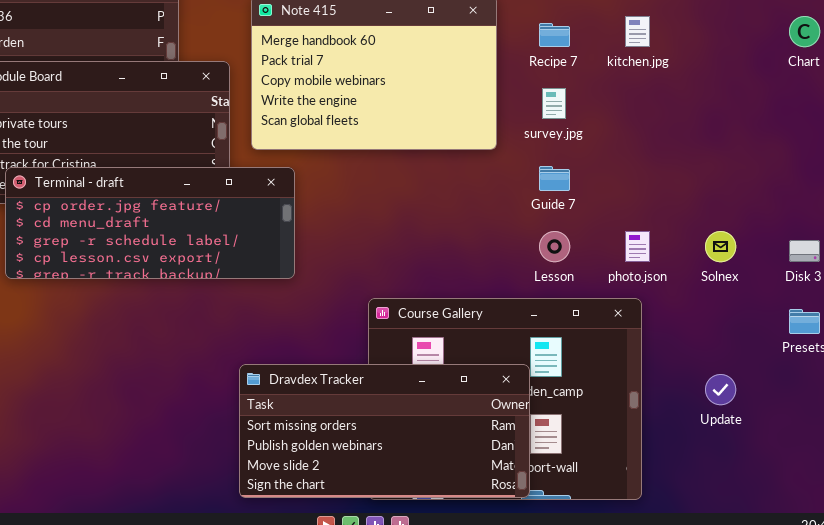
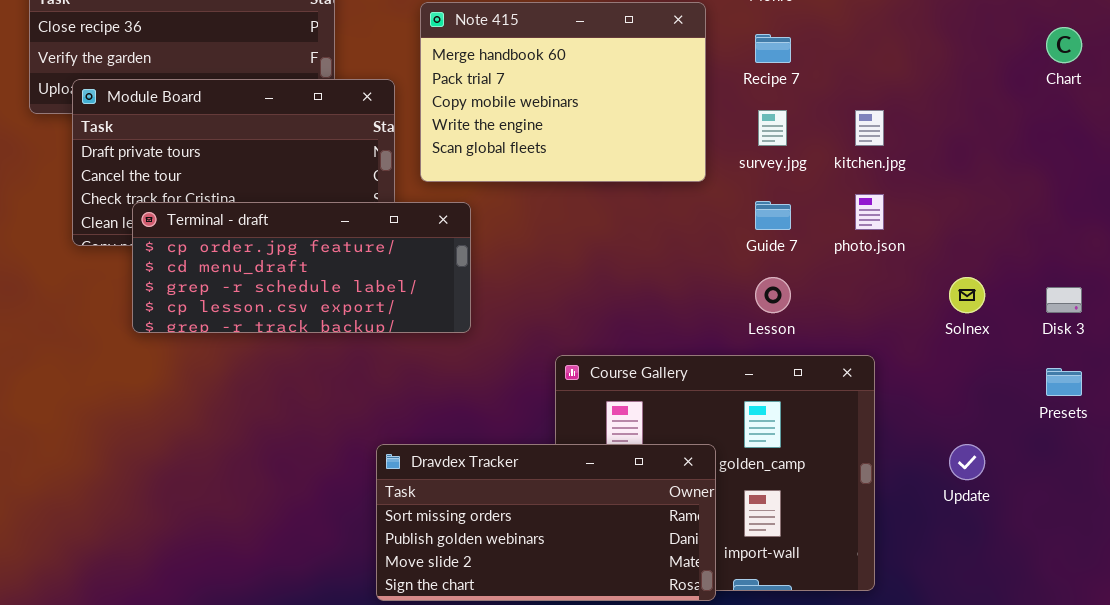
kitchen.jpg: [625,16,650,47] -> [855,110,884,146], moved
photo.json: [625,231,650,262] -> [855,194,884,230], moved
Dravdex Tracker: [239,364,530,498] -> [376,444,716,601], moved

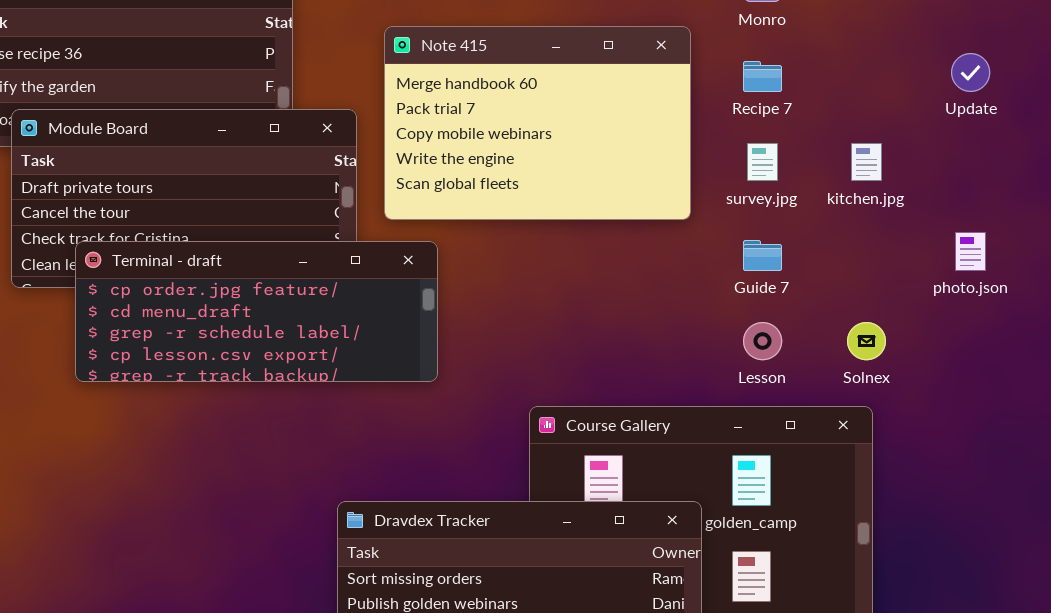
photo.json: [855,194,884,230] -> [955,232,986,271], moved
Solnex: [949,277,985,313] -> [847,322,886,360], moved
Update: [949,444,985,480] -> [951,53,990,92], moved

